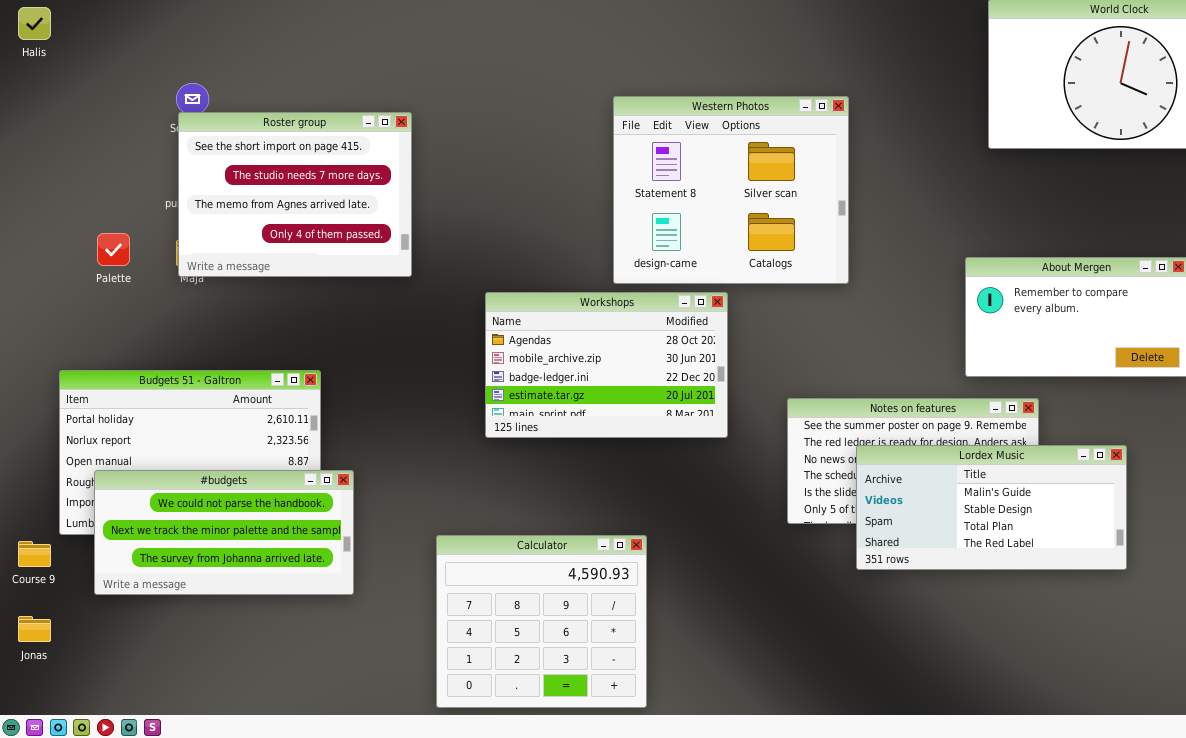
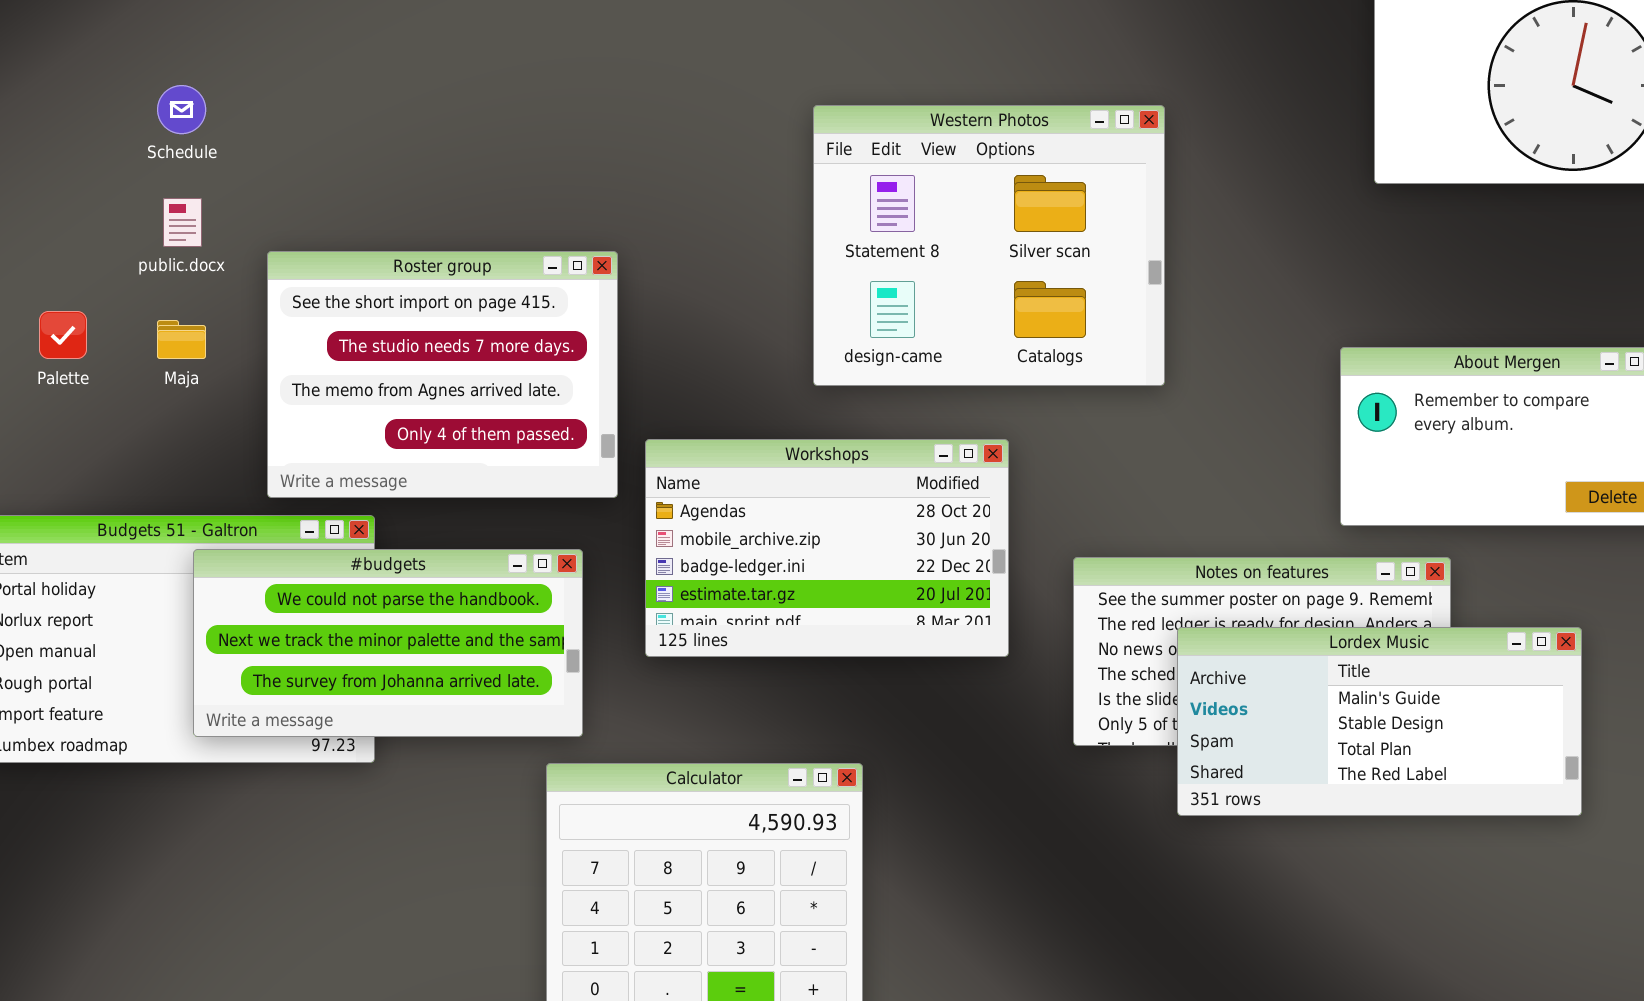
Roster group: [178,112,412,277] -> [267,251,618,498], moved
Workshops: [485,292,728,438] -> [645,439,1009,657], moved
#budgets: [94,470,354,595] -> [193,549,583,737], moved

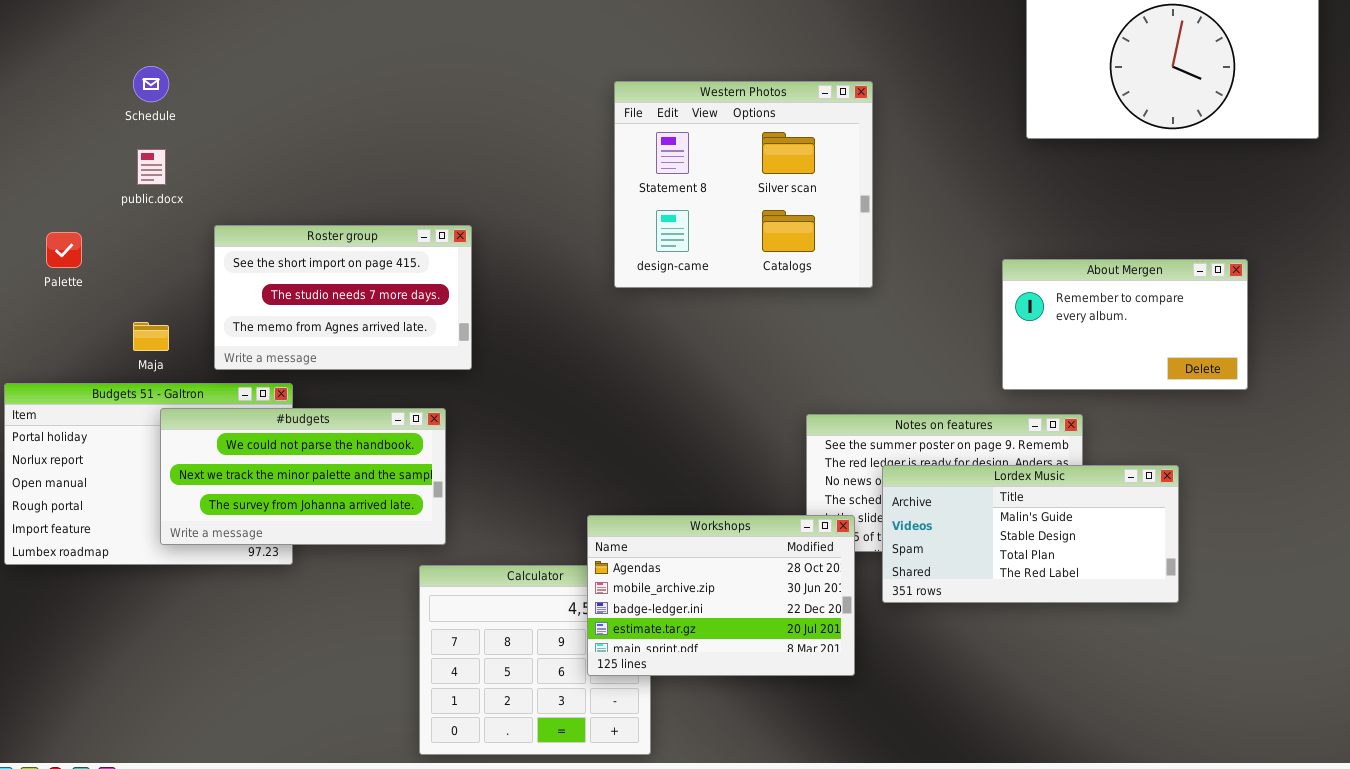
Roster group: [267,251,618,498] -> [214,225,472,370], resized
Maja: [157,320,206,359] -> [133,322,169,351], moved
Workshops: [645,439,1009,657] -> [587,515,855,676], moved

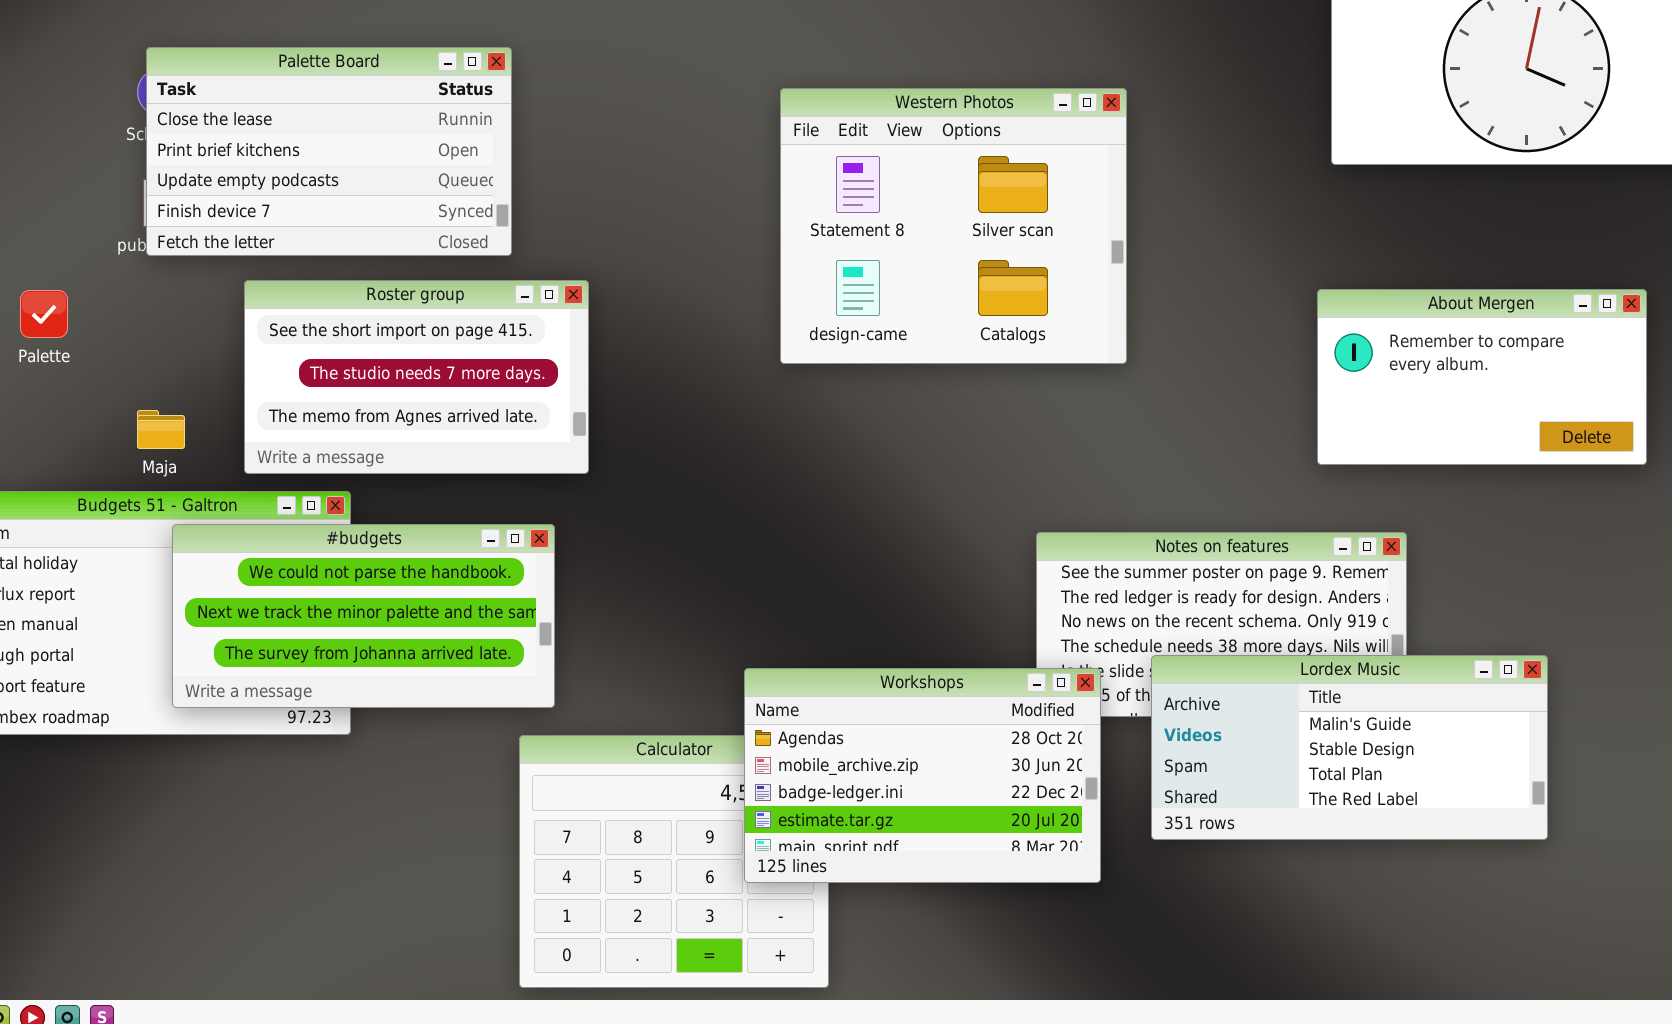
Palette Board: none -> [146,47,512,256], opened
About Mergen: [1002,259,1248,390] -> [1317,289,1647,465], moved
Lordex Music: [882,465,1179,603] -> [1151,655,1548,840], moved

